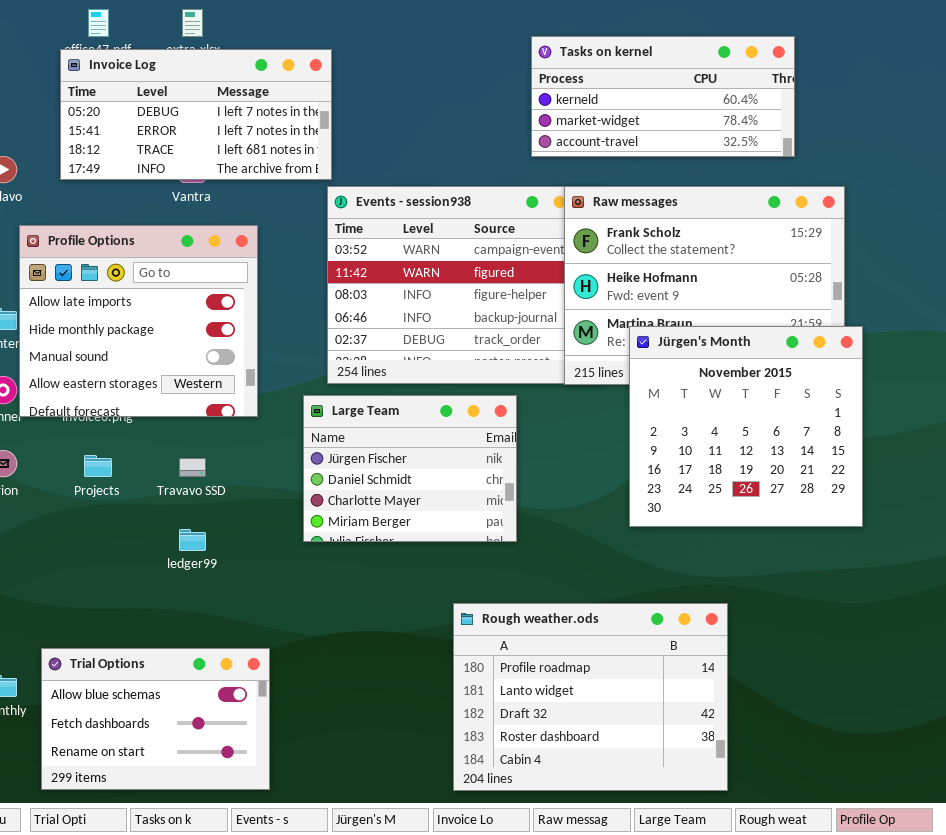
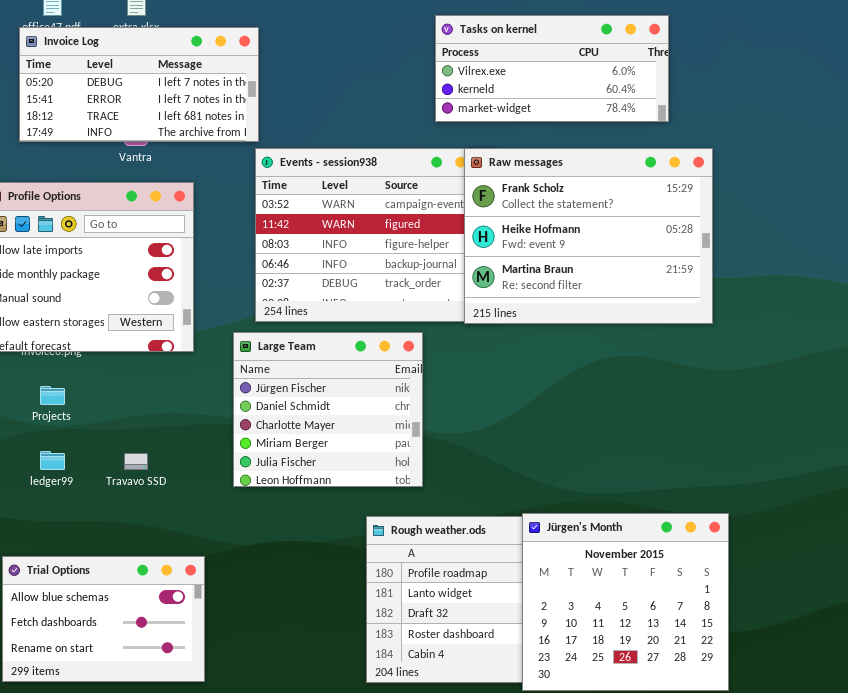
Tasks on kernel: [531,36,795,157] -> [435,15,669,122], scrolled up 1 row
Jürgen's Month: [629,326,863,527] -> [522,513,729,691], moved
Large Team: [303,395,517,542] -> [233,332,423,487], resized
Travavo SSD: [179,458,206,477] -> [124,453,148,470], moved
ledger99: [179,529,206,551] -> [40,451,65,470], moved

